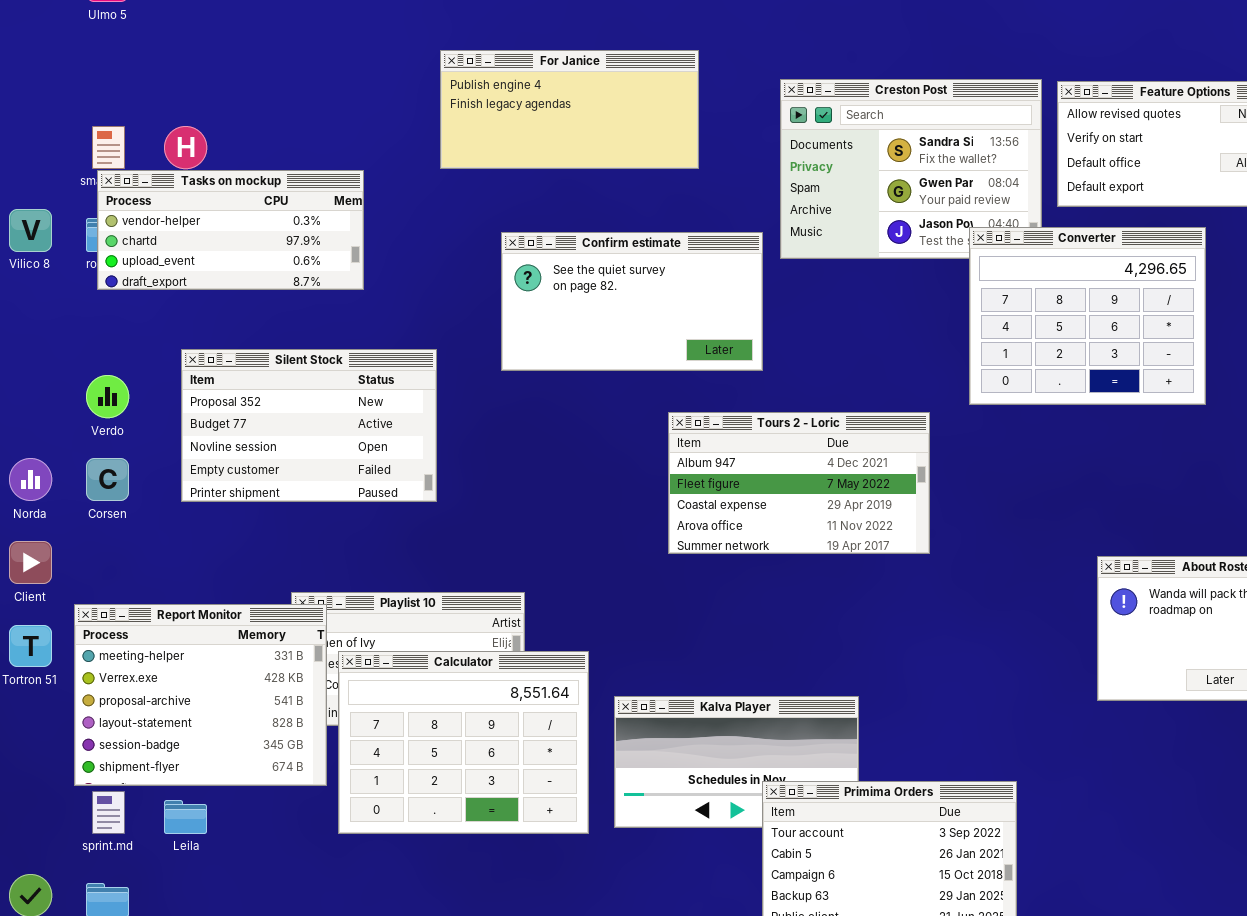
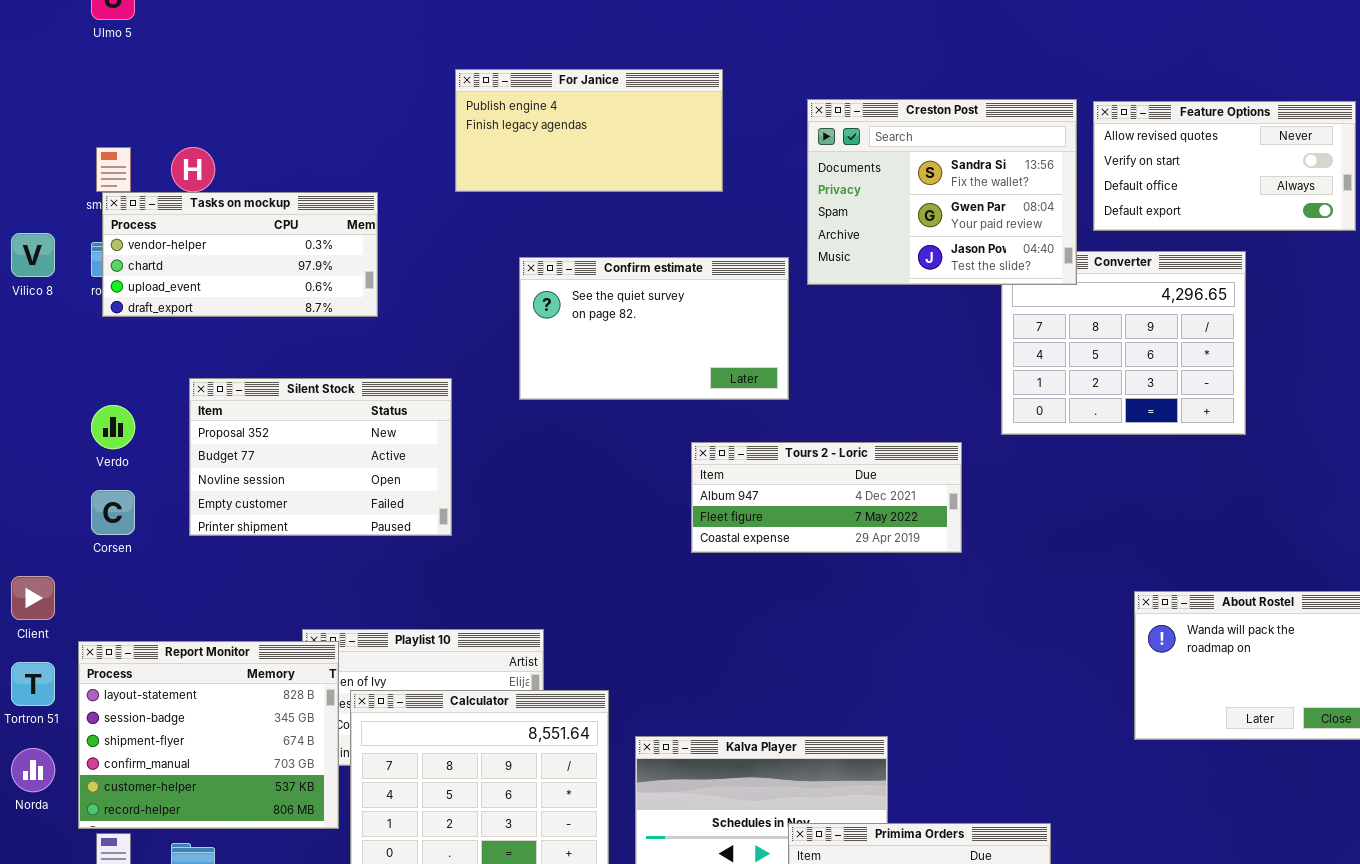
Creston Post: [780,79,1042,259] -> [807,99,1077,285], raised
Tours 2 - Loric: [668,412,930,554] -> [691,442,962,553], resized
Norda: [9,458,52,501] -> [11,748,55,792], moved
Report Monitor: [74,604,327,786] -> [78,641,339,829], scrolled down 3 rows

